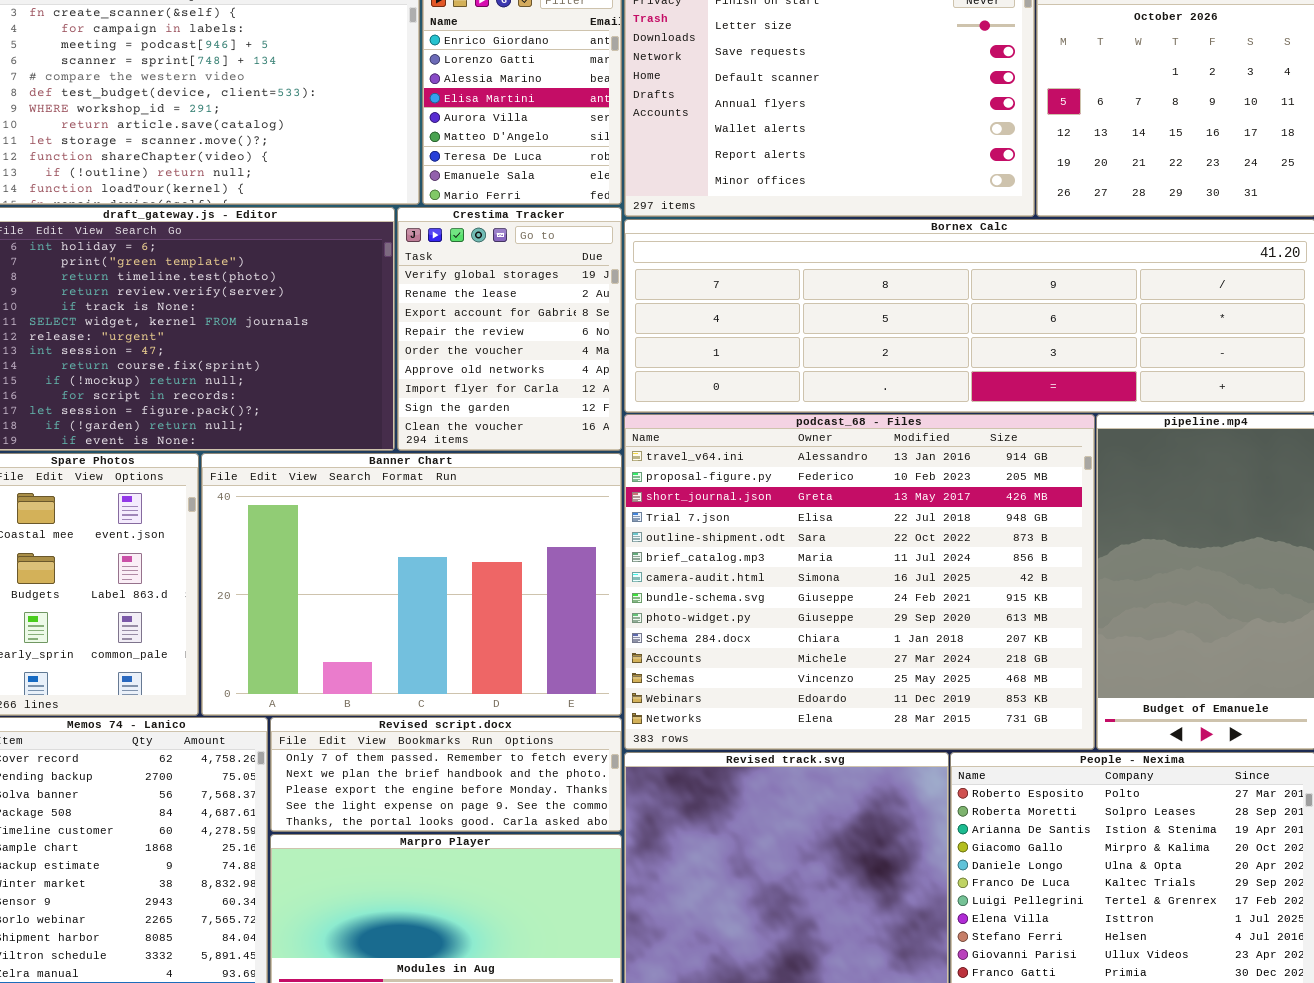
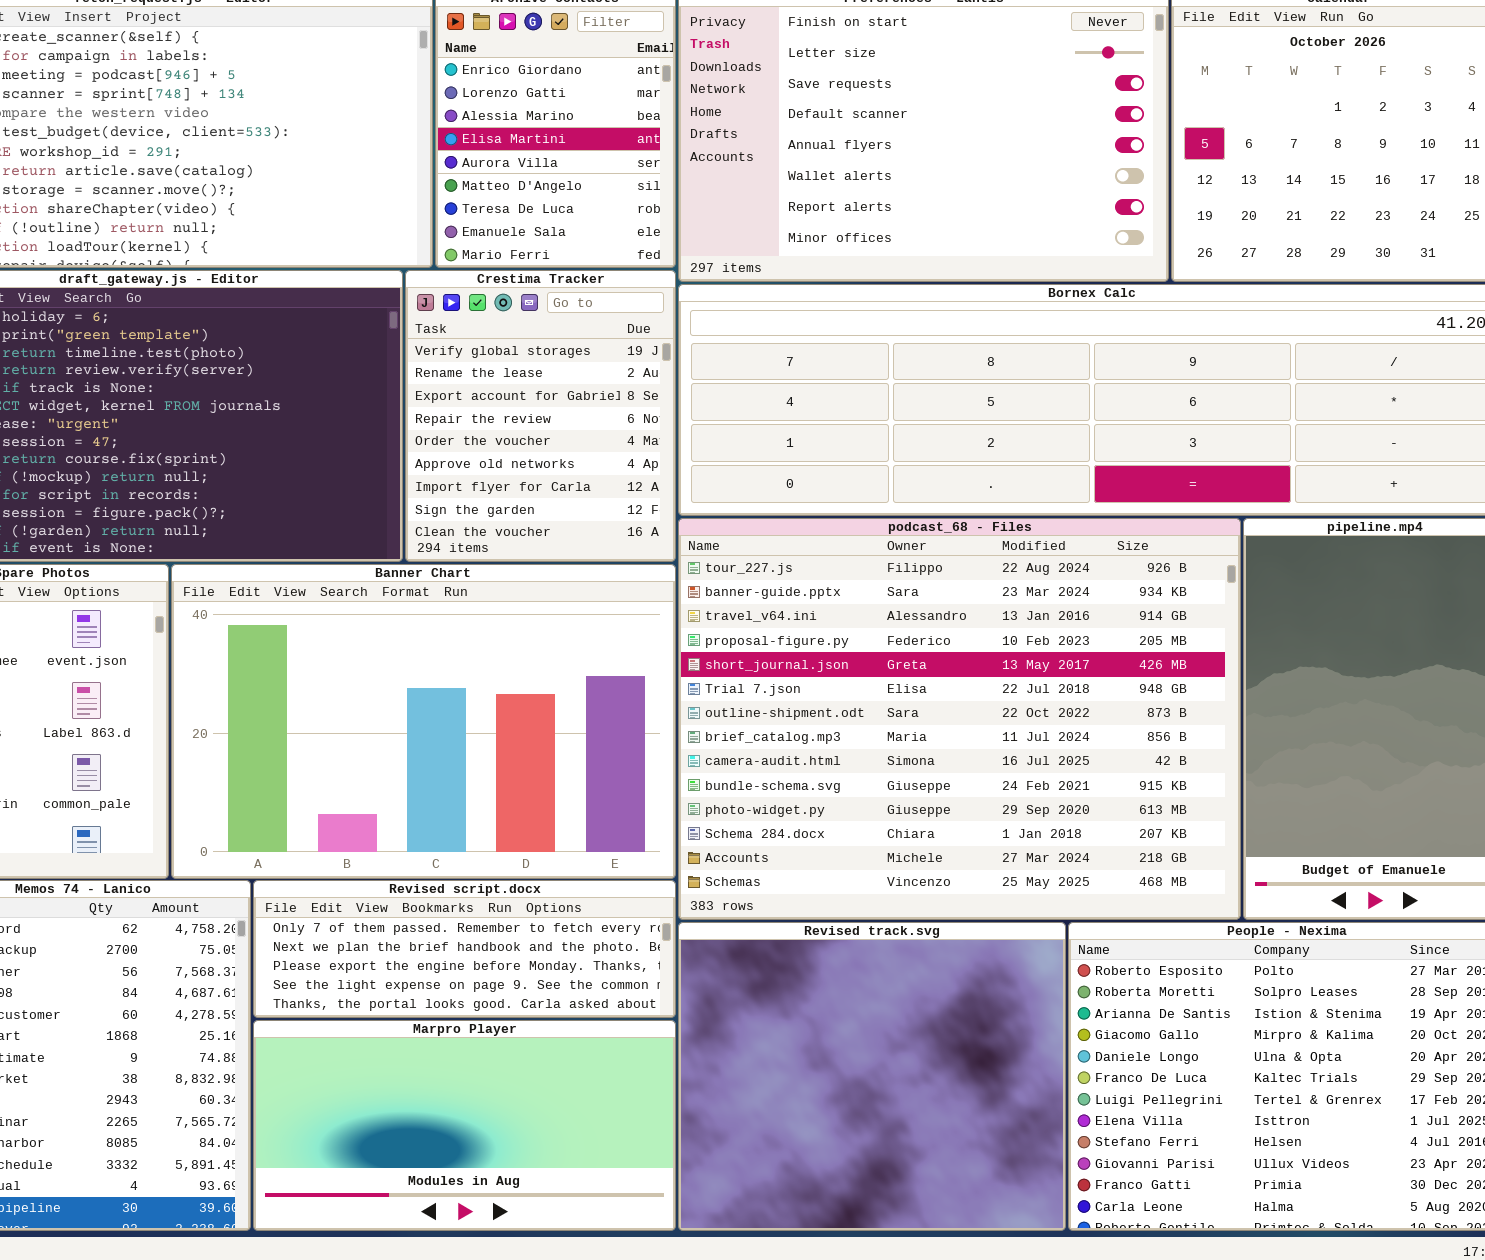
podcast_68 - Files: [624,414,1095,750] -> [678,518,1241,920], scrolled up 2 rows

